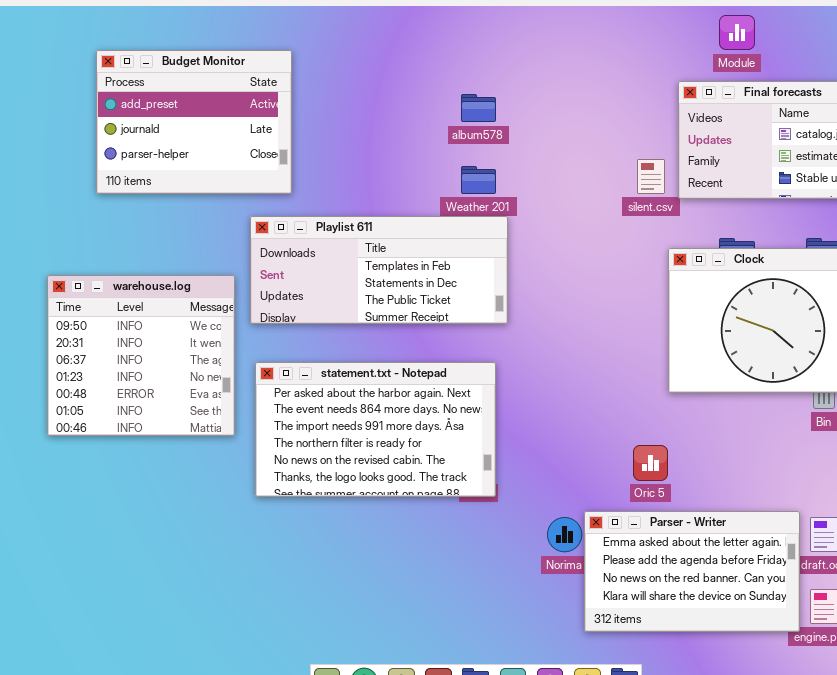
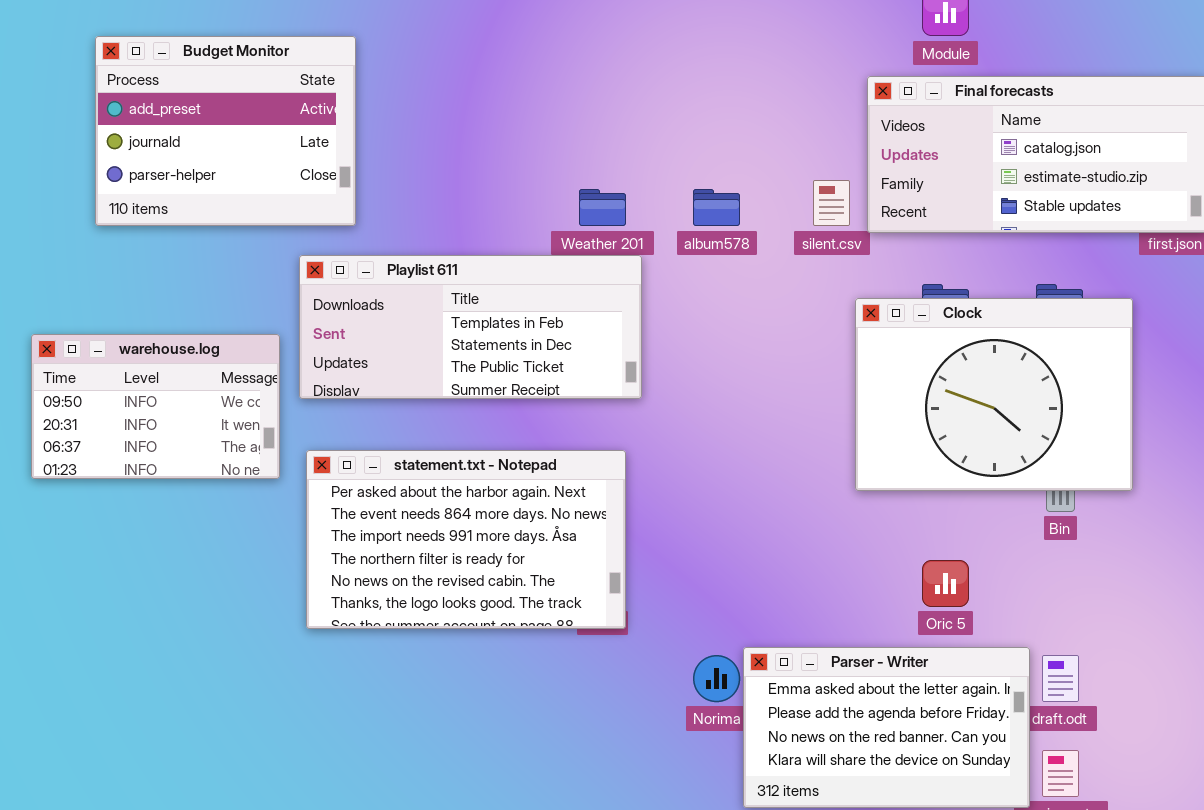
album578: [461,94,496,122] -> [693,189,740,226], moved
warehouse.log: [47,275,235,436] -> [31,334,280,479], resized
Oric 5: [633,445,668,481] -> [922,560,969,607], moved

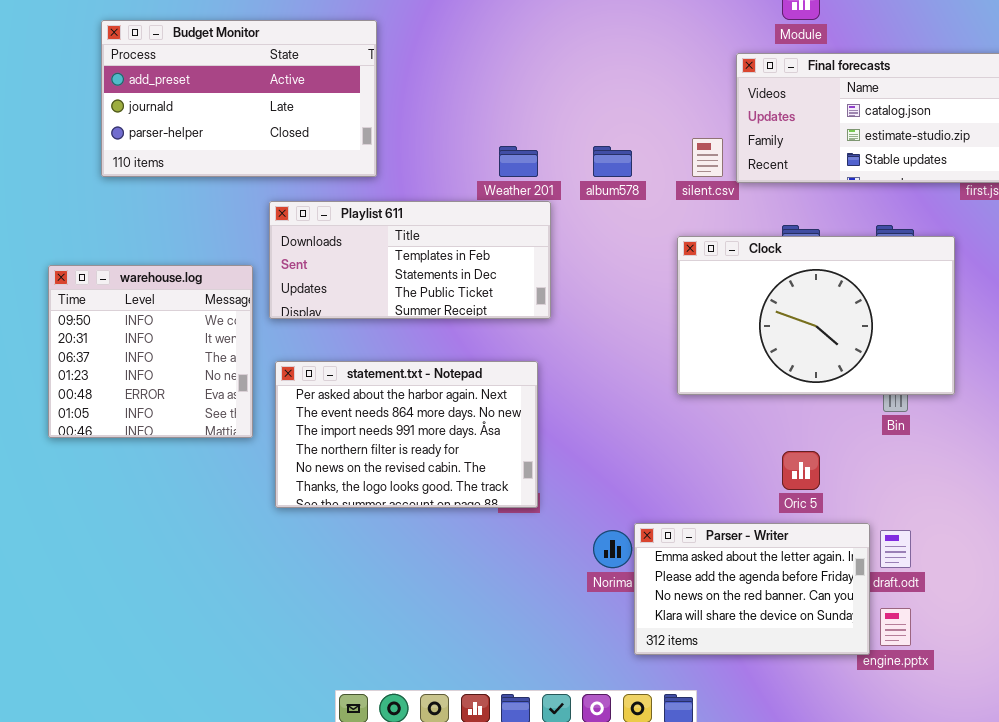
Budget Monitor: [95,36,356,226] -> [101,20,377,177], resized
Clock: [855,298,1133,491] -> [677,236,955,395], resized
warehouse.log: [31,334,280,479] -> [48,265,253,438], resized

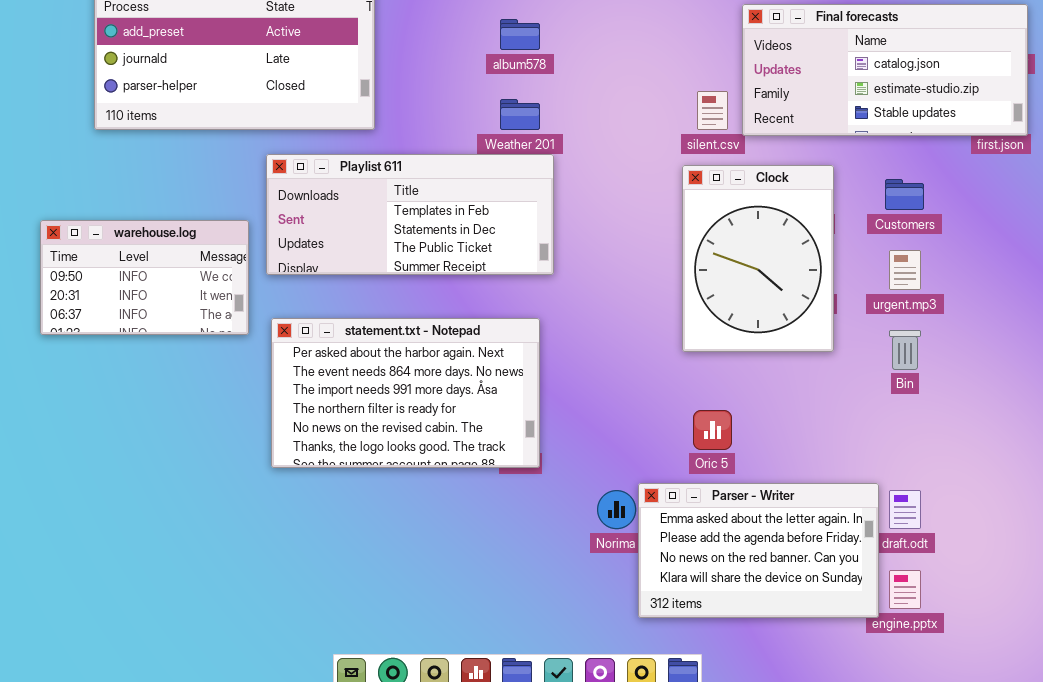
album578: [593,146,632,177] -> [500,19,540,50], moved
Clock: [677,236,955,395] -> [682,165,834,352], resized
warehouse.log: [48,265,253,438] -> [40,220,249,335], resized
Oric 5: [782,451,820,490] -> [693,410,732,450], moved

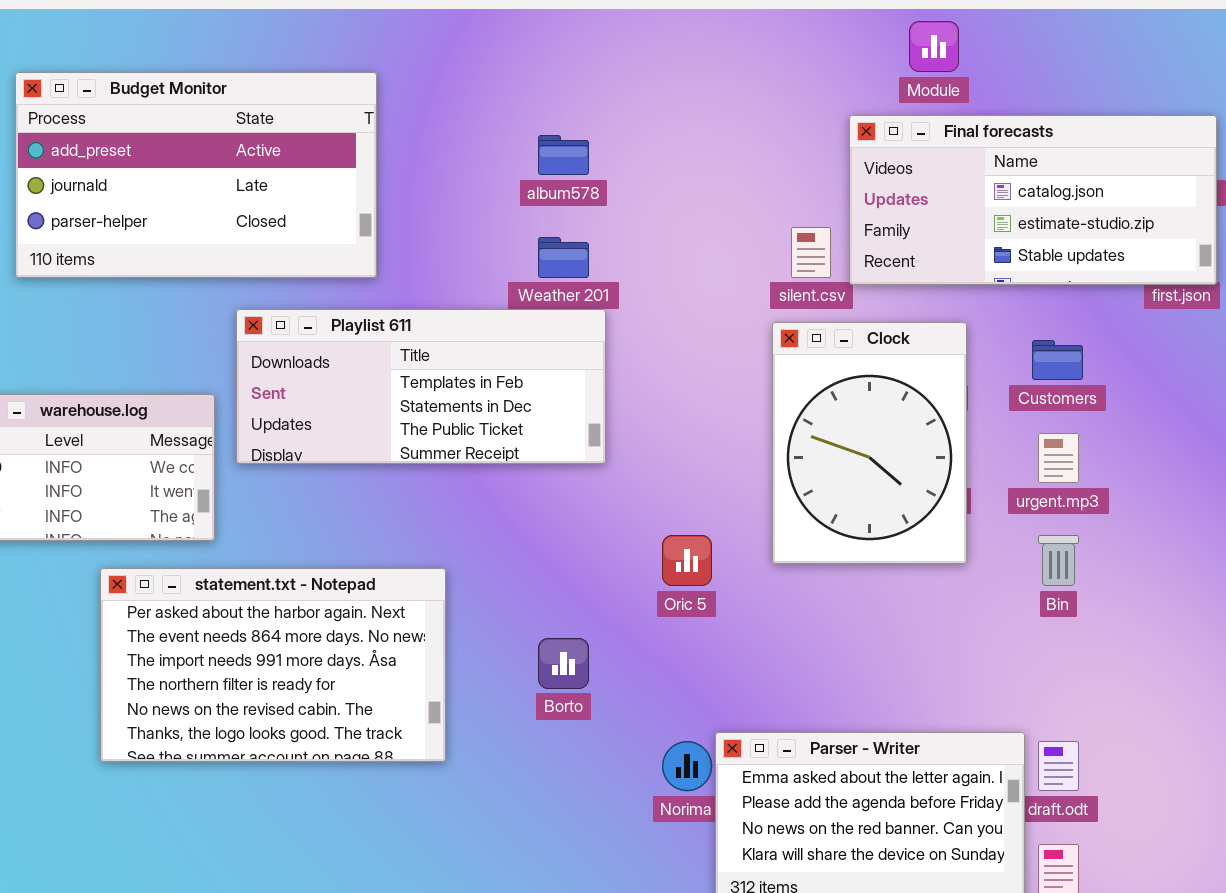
statement.txt - Notepad: [271,318,540,468] -> [100,568,446,762], moved
Oric 5: [693,410,732,450] -> [662,535,712,586], moved

